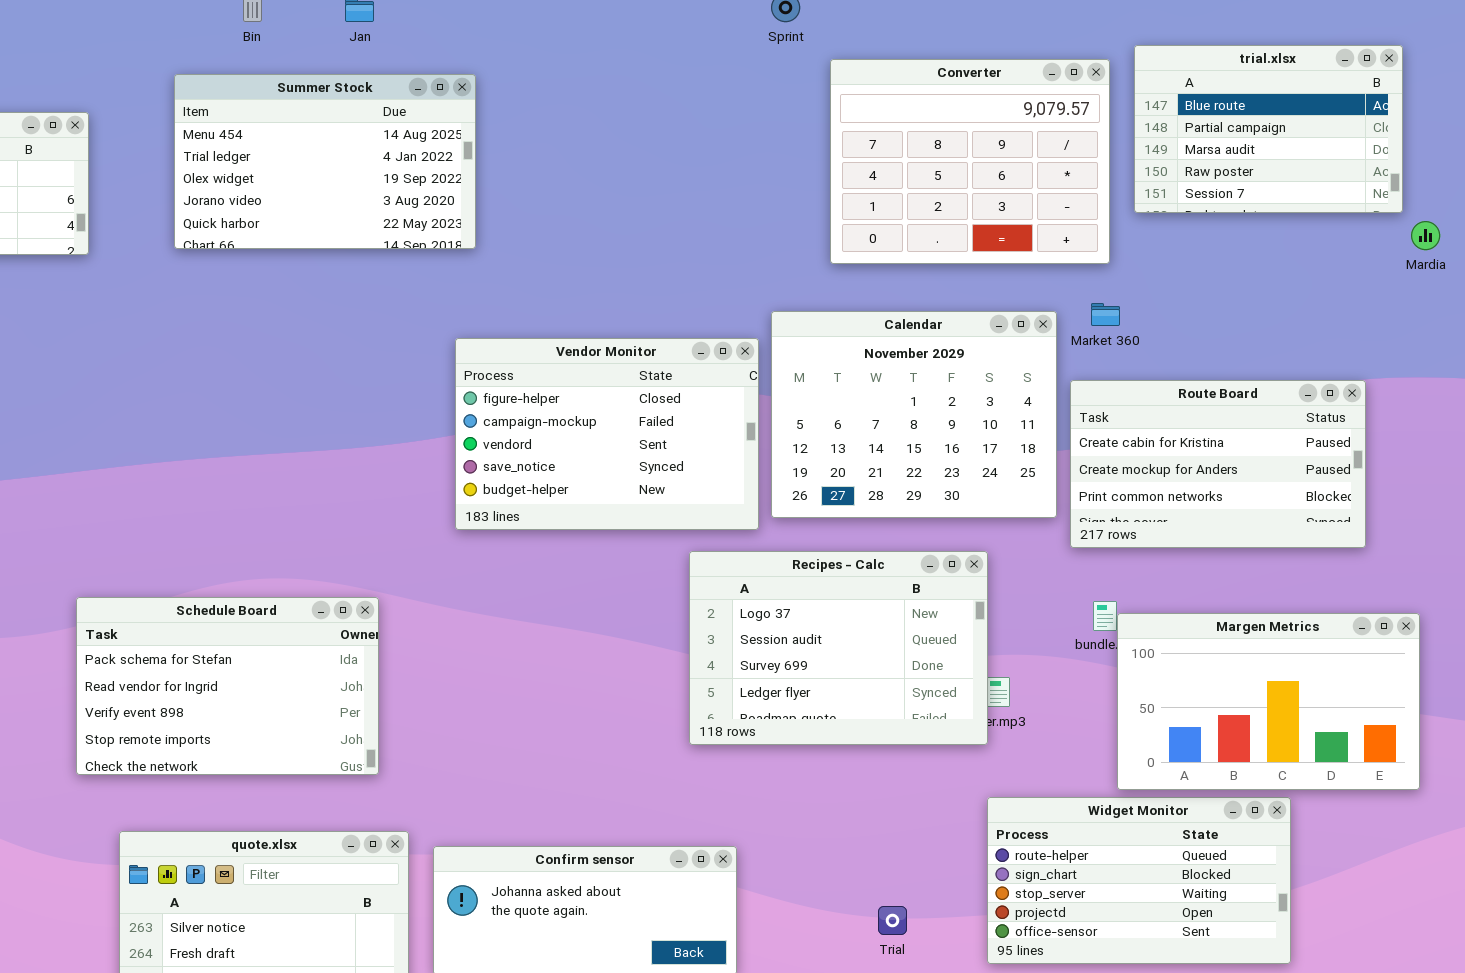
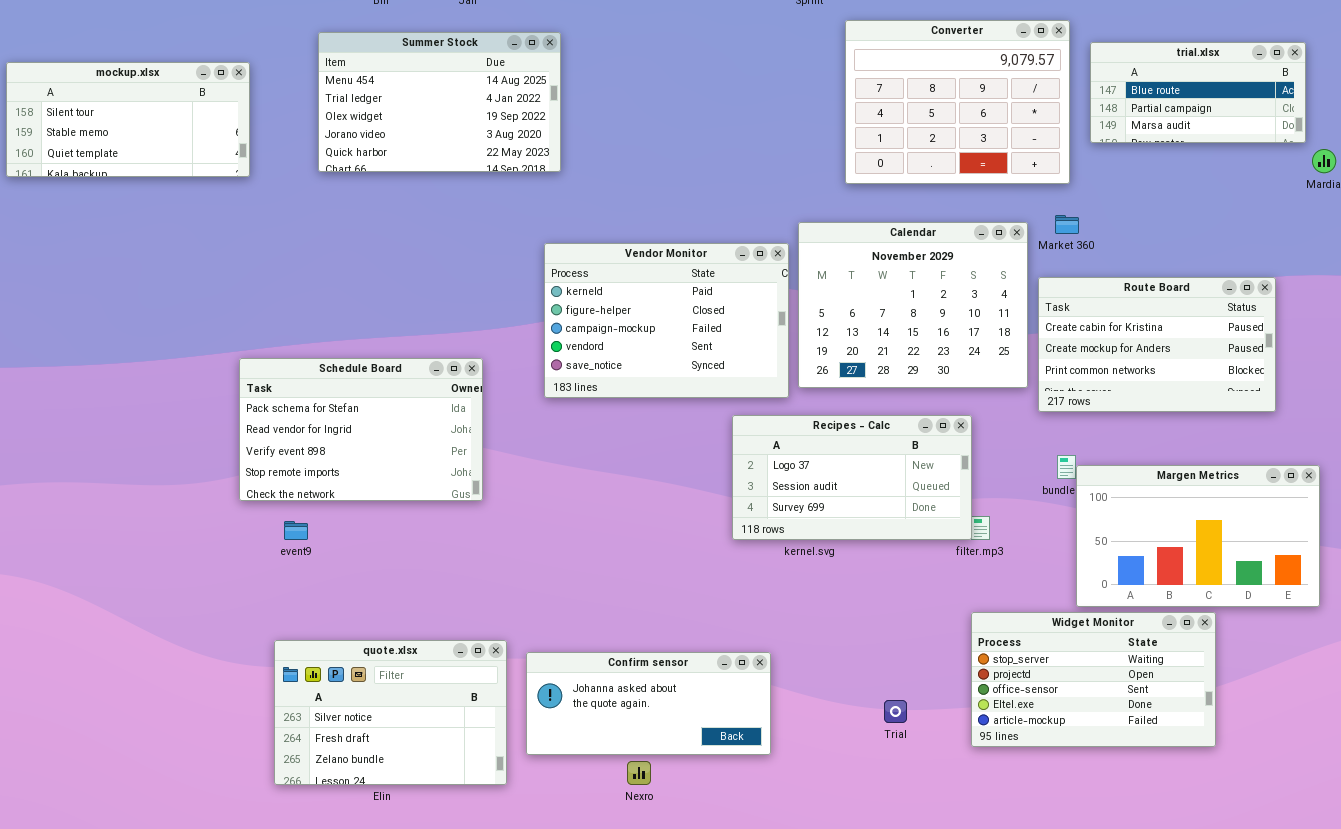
trial.xlsx: [1134,45,1403,213] -> [1090,42,1306,143], resized
Vendor Monitor: [455,338,759,530] -> [544,243,789,398], scrolled up 1 row
Recipes - Calc: [689,551,988,745] -> [732,415,972,540], resized
Schedule Board: [76,597,379,775] -> [239,358,483,501], moved
Widget Monitor: [987,797,1291,964] -> [971,612,1216,747], scrolled down 2 rows

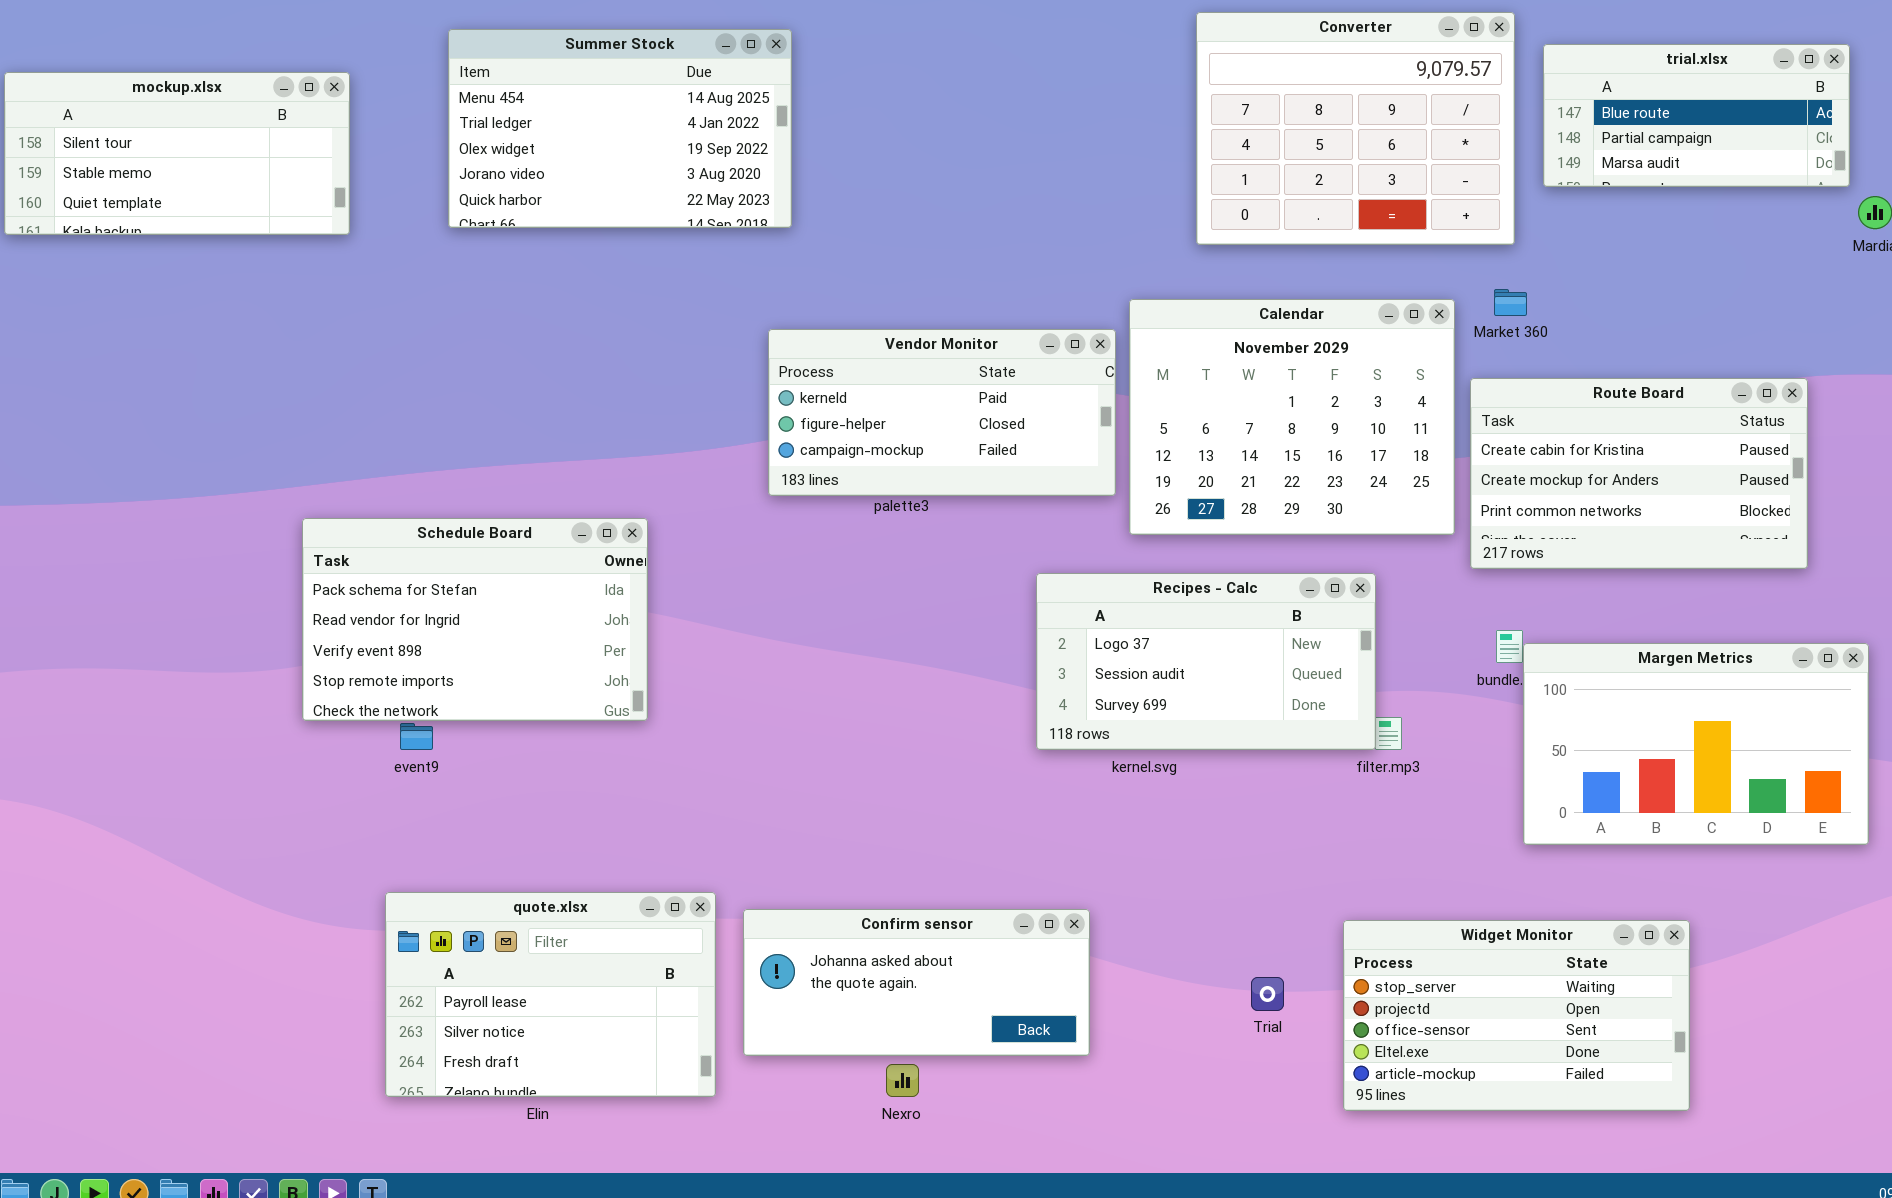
Vendor Monitor: [544,243,789,398] -> [768,329,1116,496], resized
Schedule Board: [239,358,483,501] -> [302,518,648,721], moved
Widget Monitor: [971,612,1216,747] -> [1343,920,1690,1111], moved
quote.xlsx: [274,640,507,785] -> [385,892,716,1097], scrolled up 1 row

